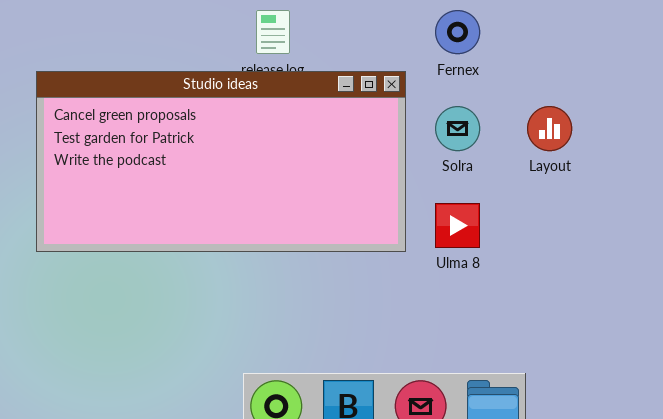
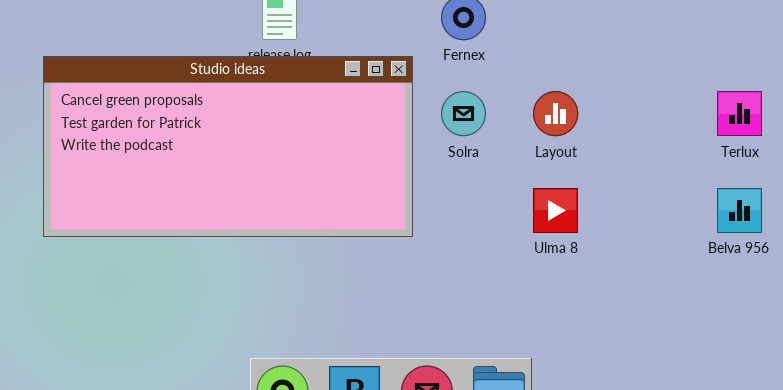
Ulma 8: [435,203,480,248] -> [533,188,578,233], moved

